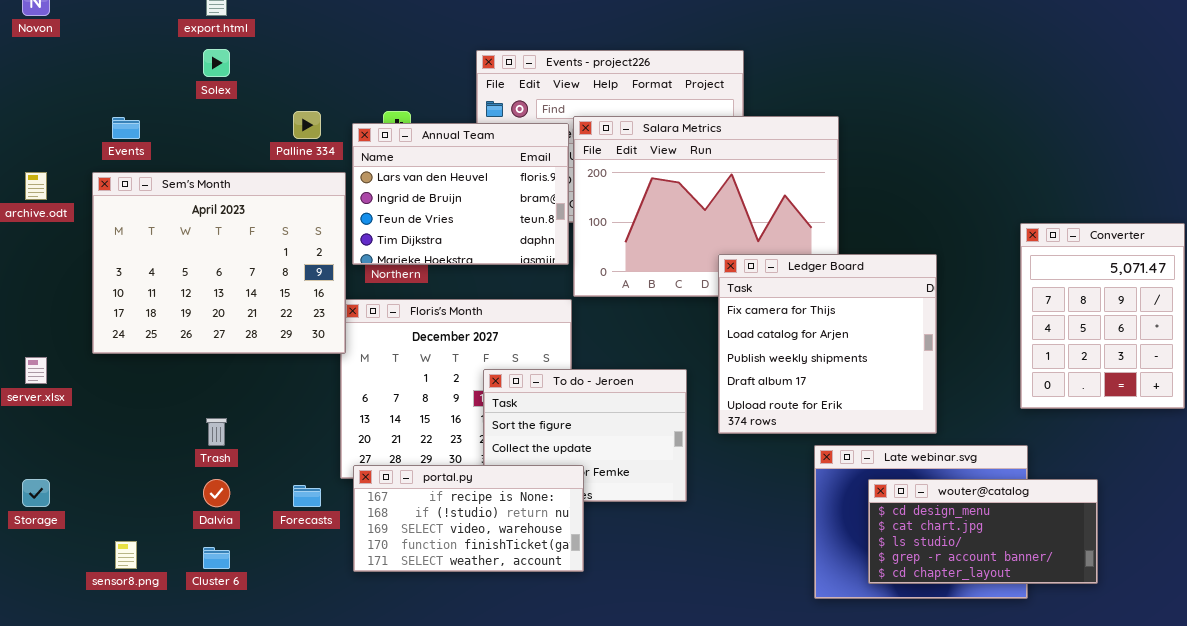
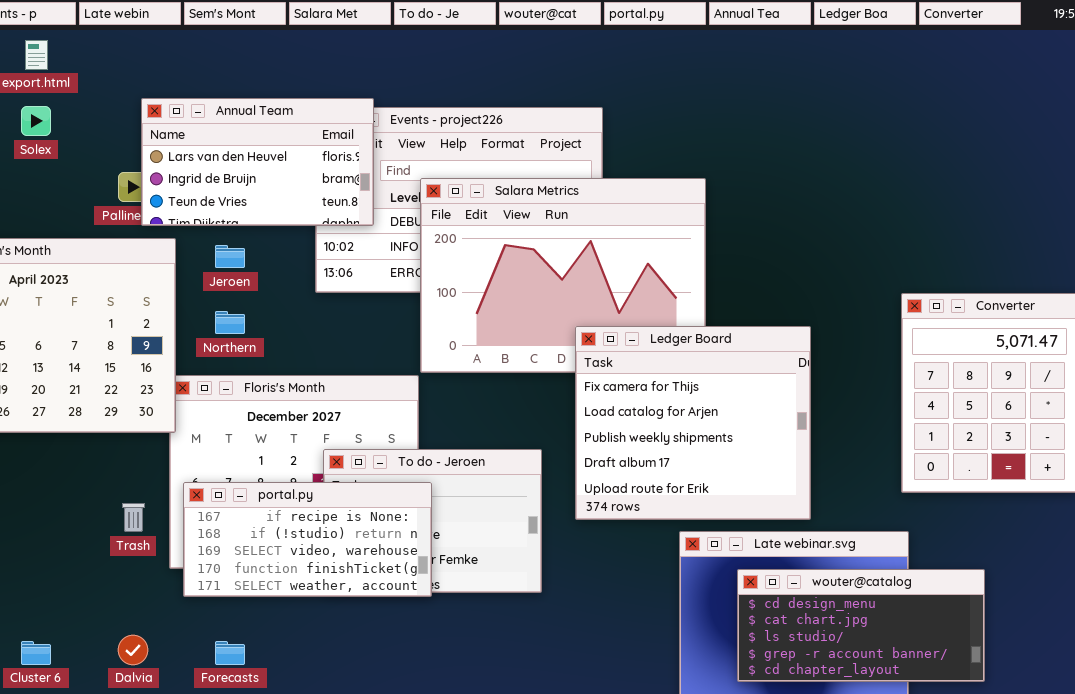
Annual Team: [352,123,569,265] -> [141,98,374,226], moved, resized
Trash: [206,418,227,446] -> [122,503,145,532], moved
portal.py: [353,465,584,572] -> [183,482,432,597], moved
Dalvia: [203,479,230,507] -> [118,635,148,665], moved
Forecasts: [293,485,321,507] -> [215,641,245,665], moved

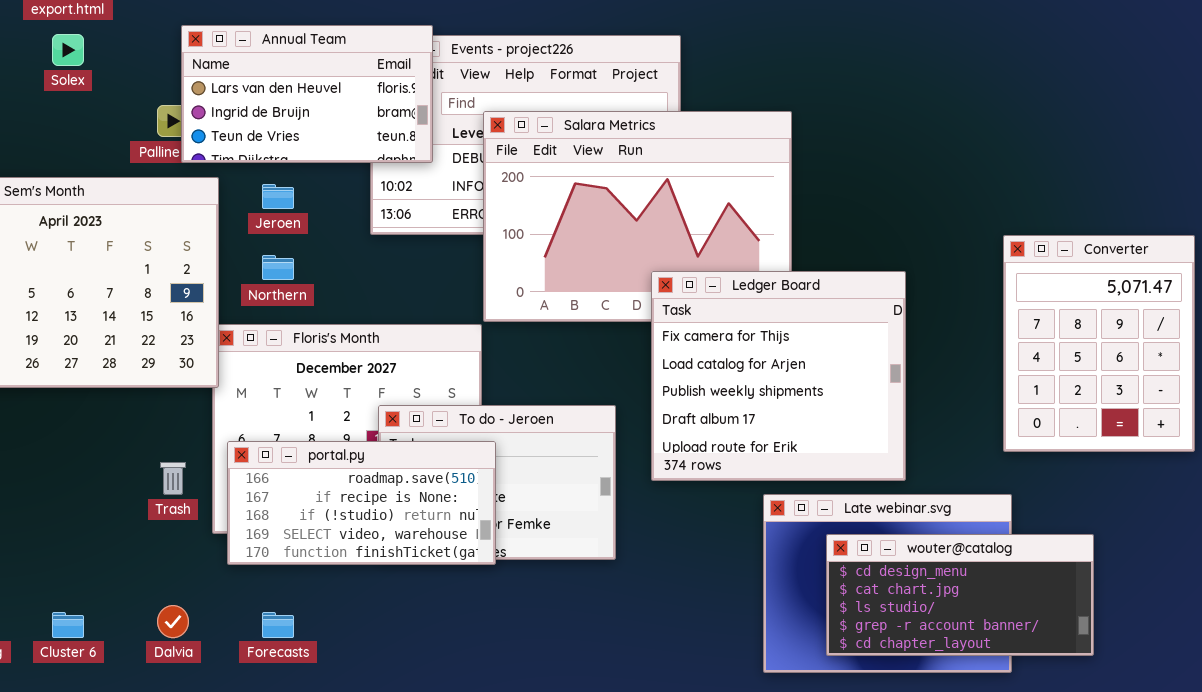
portal.py: [183,482,432,597] -> [227,441,496,565], scrolled up 1 row

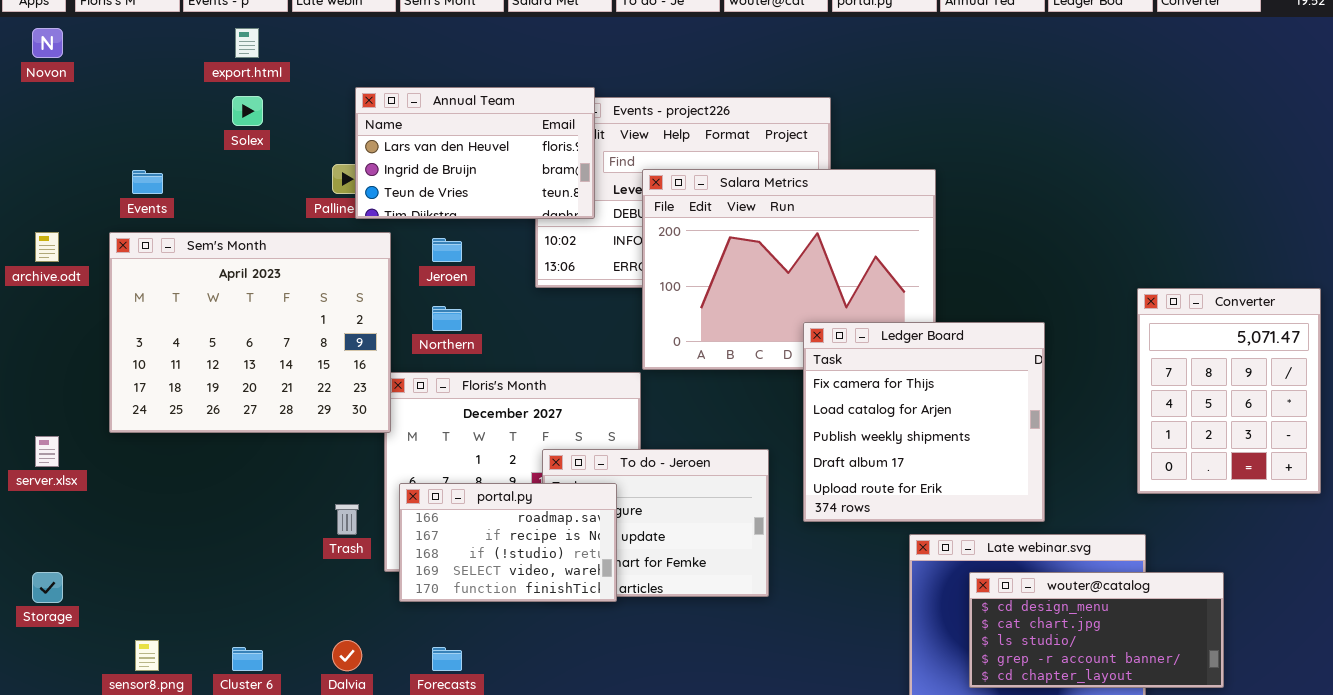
portal.py: [227,441,496,565] -> [399,483,617,602], resized

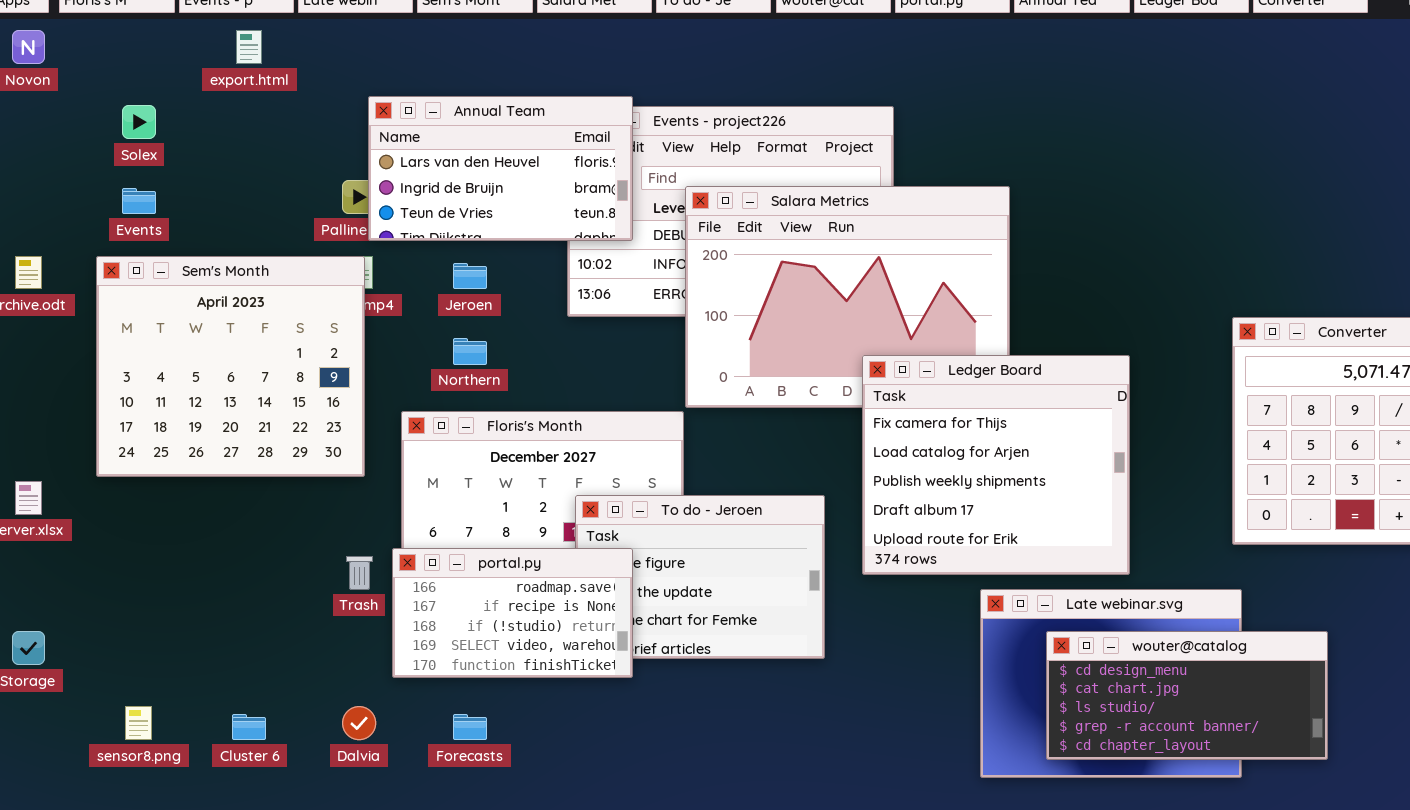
Solex: [232,96,263,126] -> [122,105,156,139], moved
Sem's Month: [109,232,391,433] -> [96,256,365,477], resized
portal.py: [399,483,617,602] -> [392,548,633,678], moved

